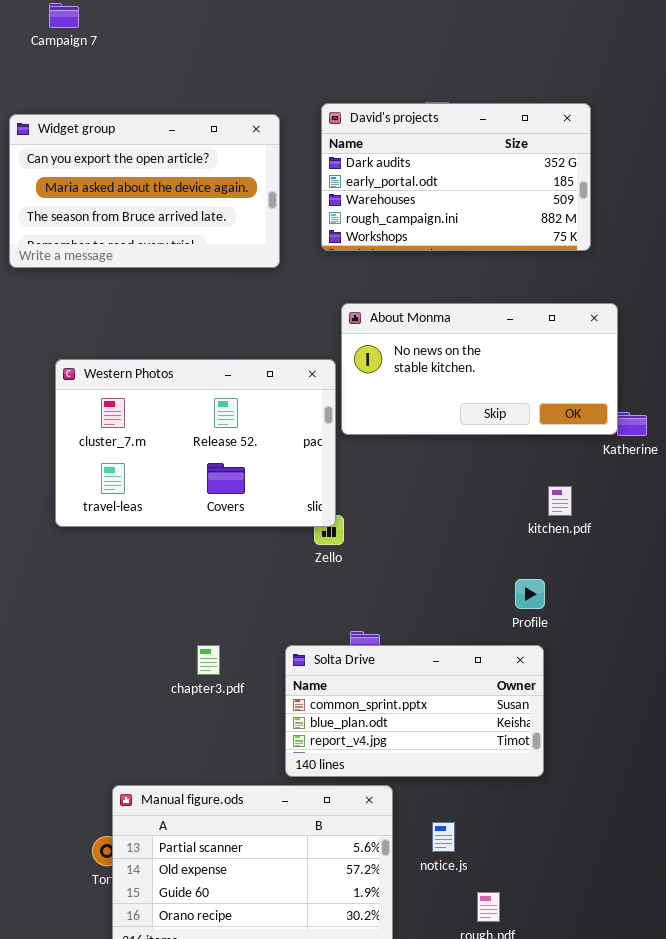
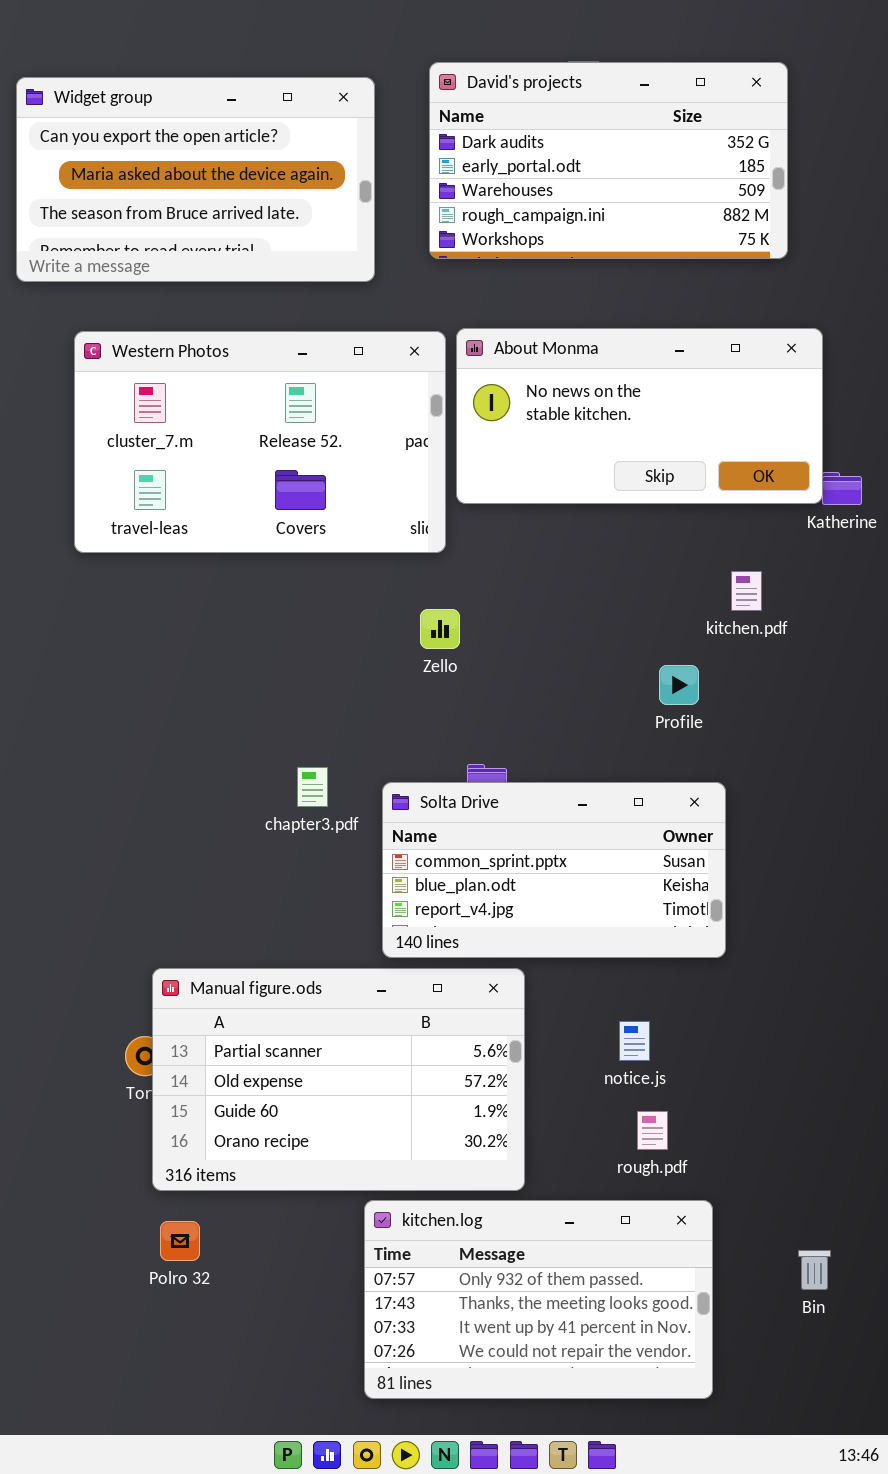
Western Photos: [55,359,336,527] -> [74,331,446,553], moved
Profile: [515,579,545,609] -> [659,665,699,705], moved
chapter3.pdf: [197,645,220,675] -> [297,767,328,807], moved
notice.js: [432,822,455,852] -> [619,1021,650,1061], moved

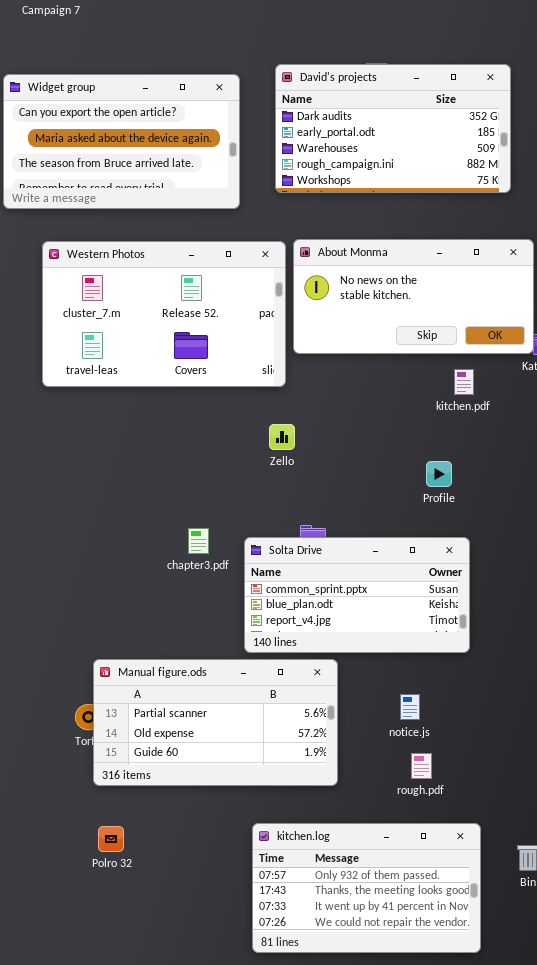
kitchen.pdf: [731,571,762,611] -> [454,369,474,395], moved
Manual figure.ods: [152,968,525,1191] -> [93,659,338,786], resized
kitchen.log: [364,1200,713,1399] -> [252,823,481,953], moved

